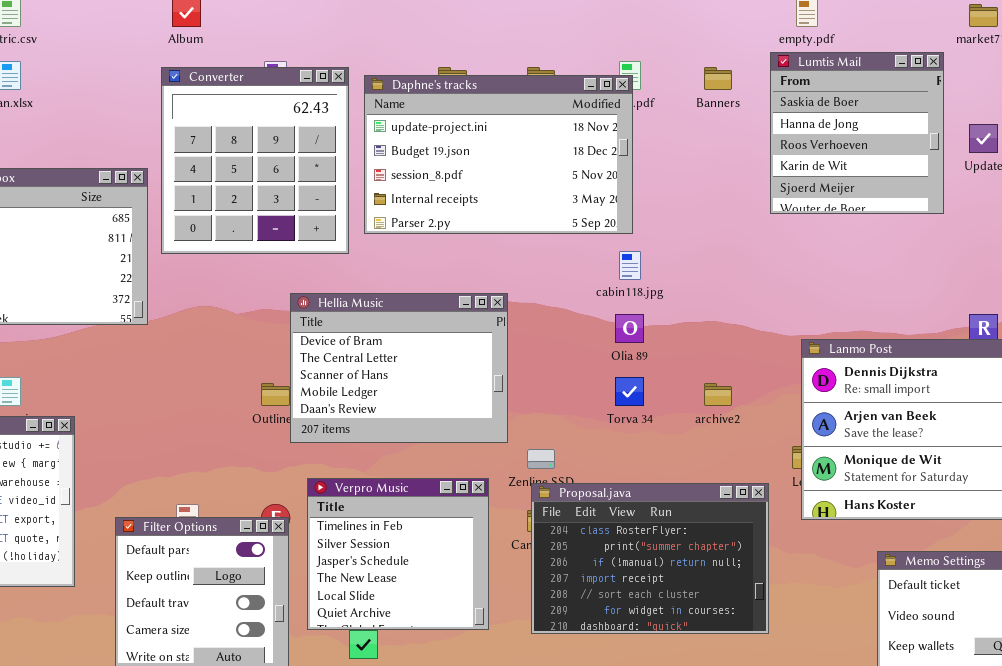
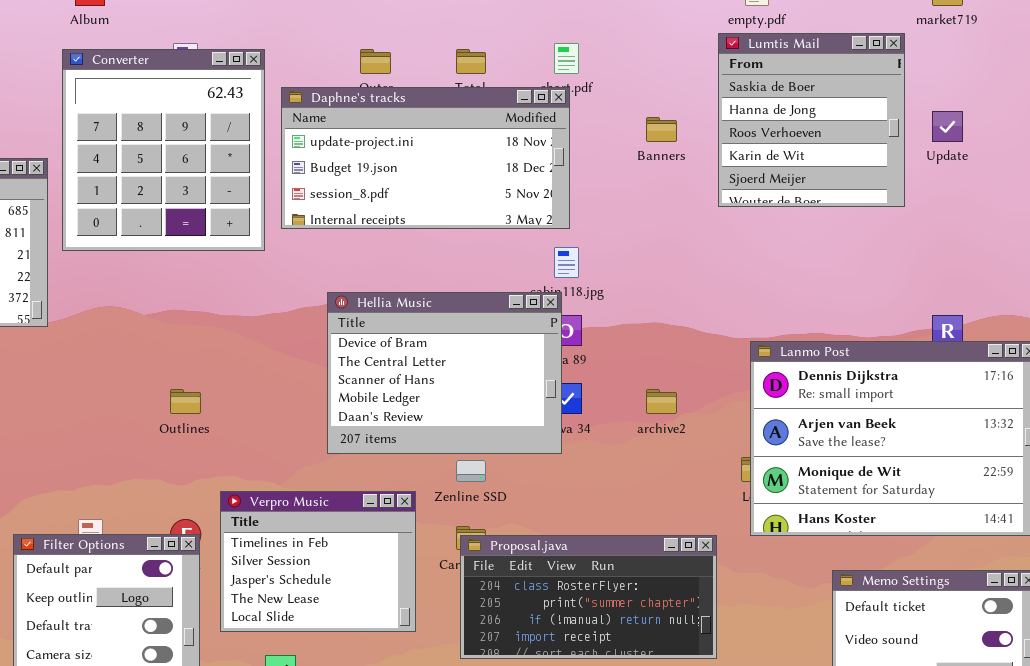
Banners: [704,67,732,90] -> [646,117,677,142], moved
Daphne's tracks: [364,75,633,234] -> [281,87,570,229], resized
Hellia Music: [290,293,508,443] -> [327,292,562,454], moved
Verpro Music: [307,478,489,630] -> [220,491,416,632], resized
Proposal.java: [531,483,769,634] -> [460,535,717,659], resized

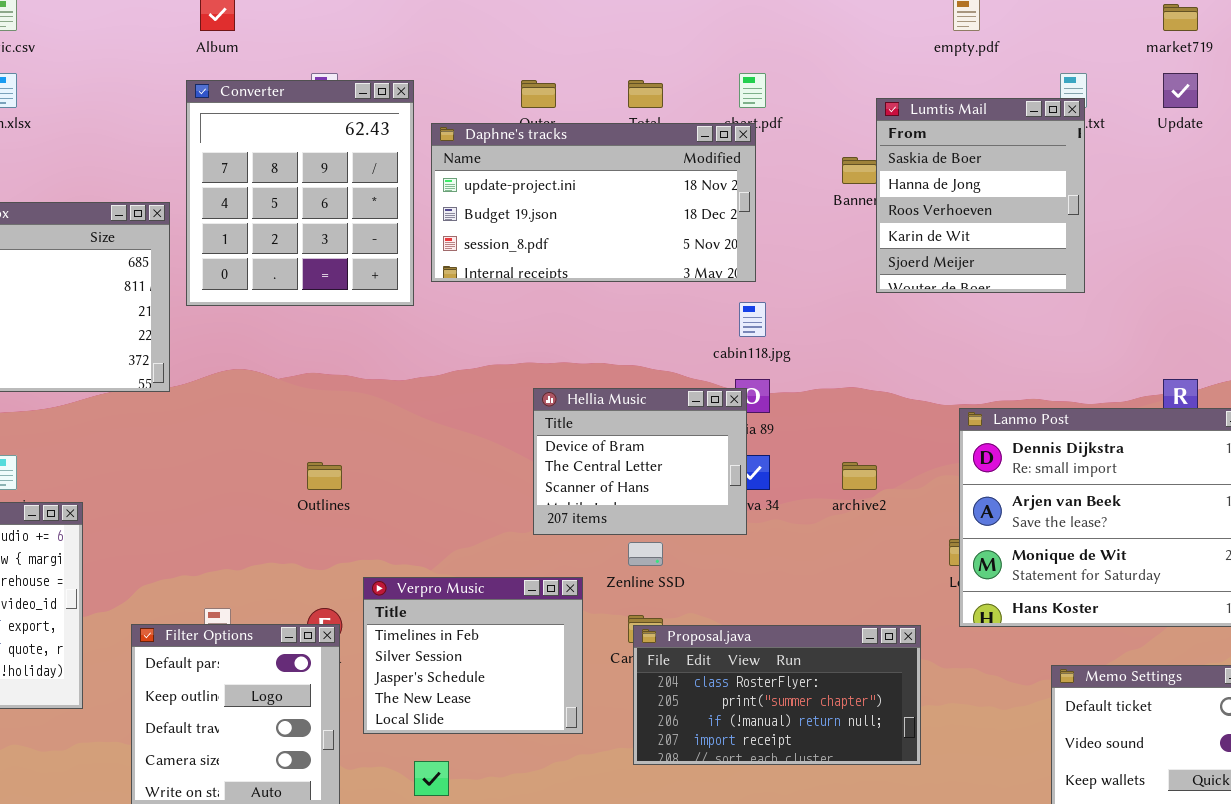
Lumtis Mail: [718,33,905,207] -> [876,98,1085,293], moved
Update: [932,111,963,142] -> [1163,73,1198,108], moved
Hellia Music: [327,292,562,454] -> [533,388,747,535], resized

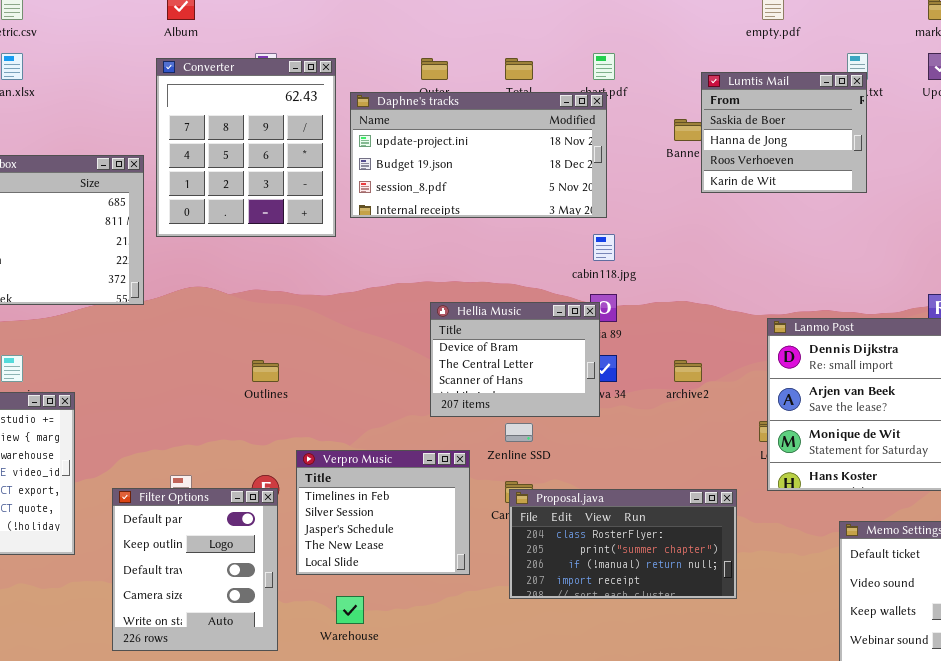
Lumtis Mail: [876,98,1085,293] -> [701,72,867,193], resized

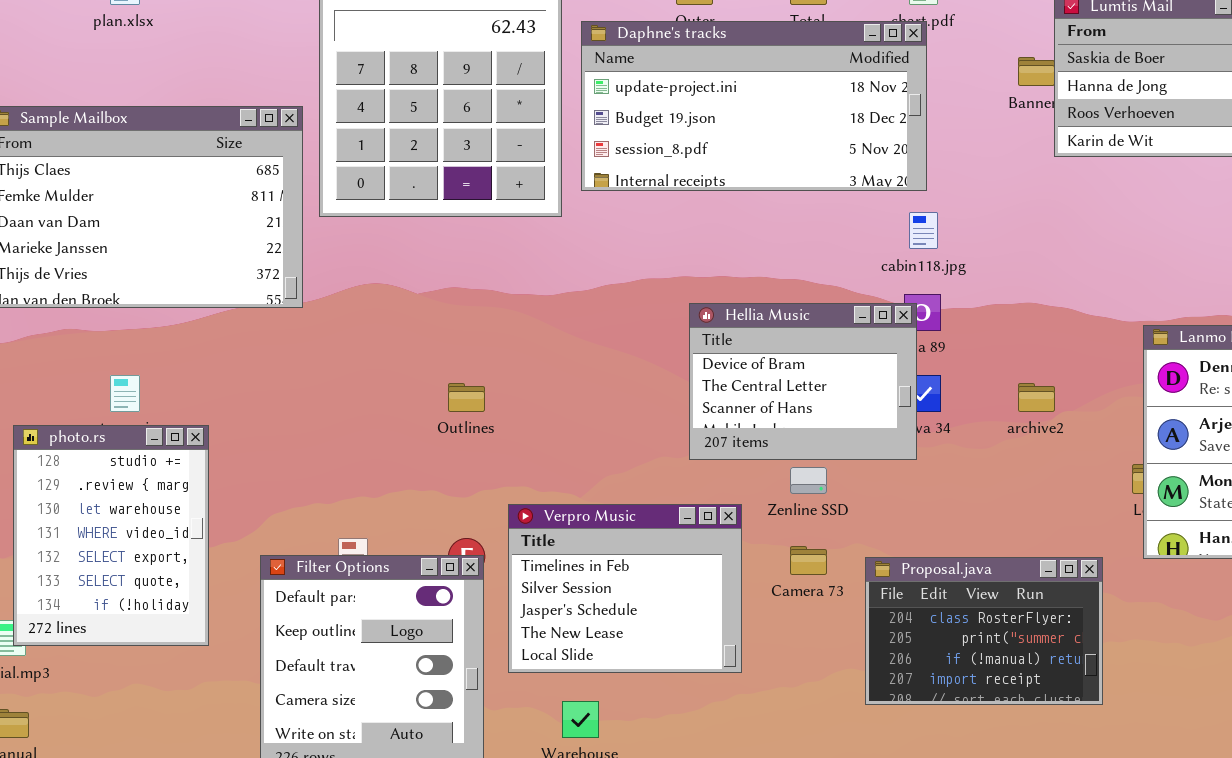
Proposal.java: [509,489,737,599] -> [865,557,1103,705], resized

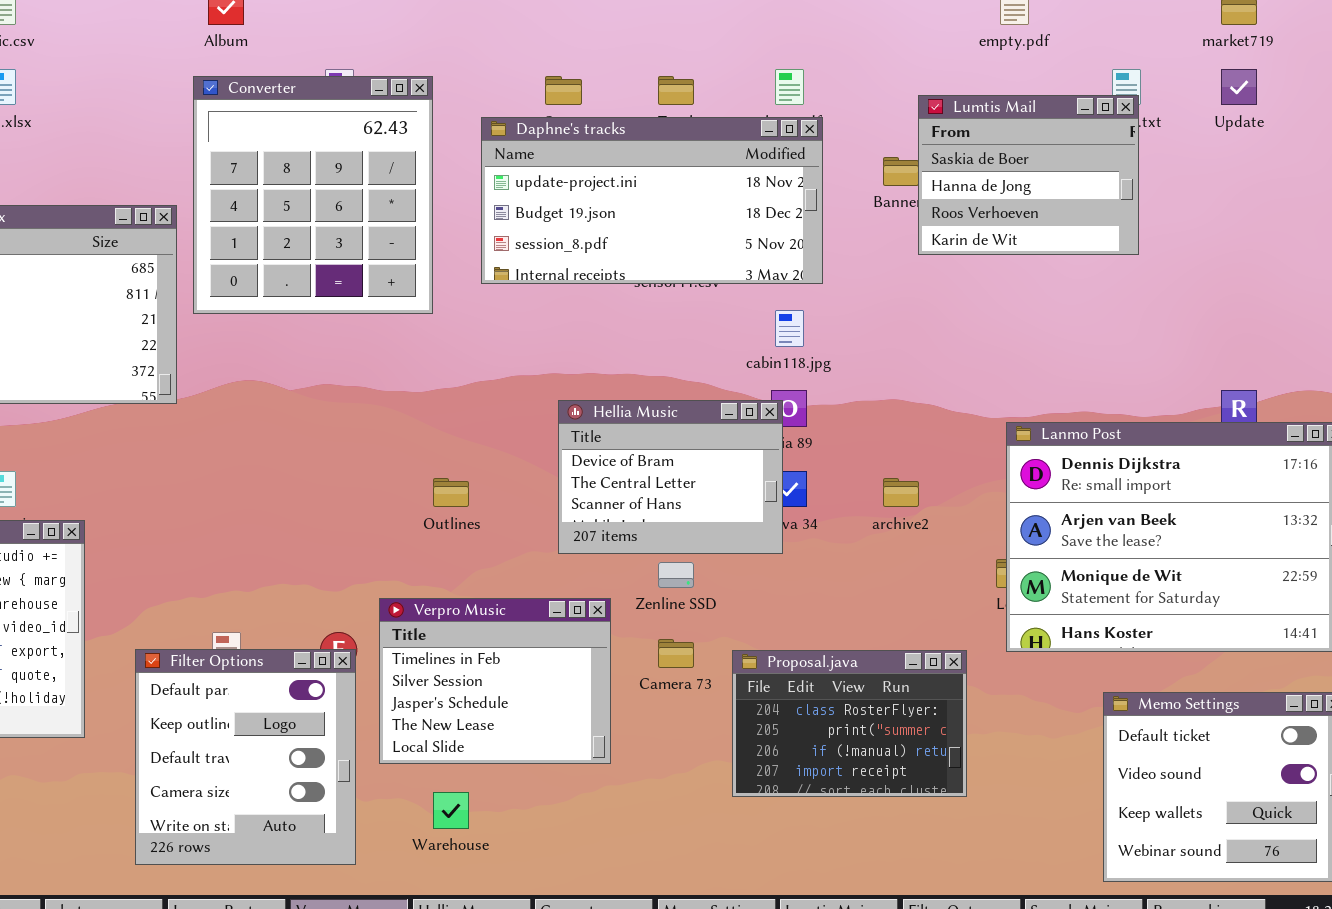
Daphne's tracks: [581,21,927,191] -> [481,117,823,284], moved
Outlines: [448,383,485,412] -> [433,478,469,507], moved

